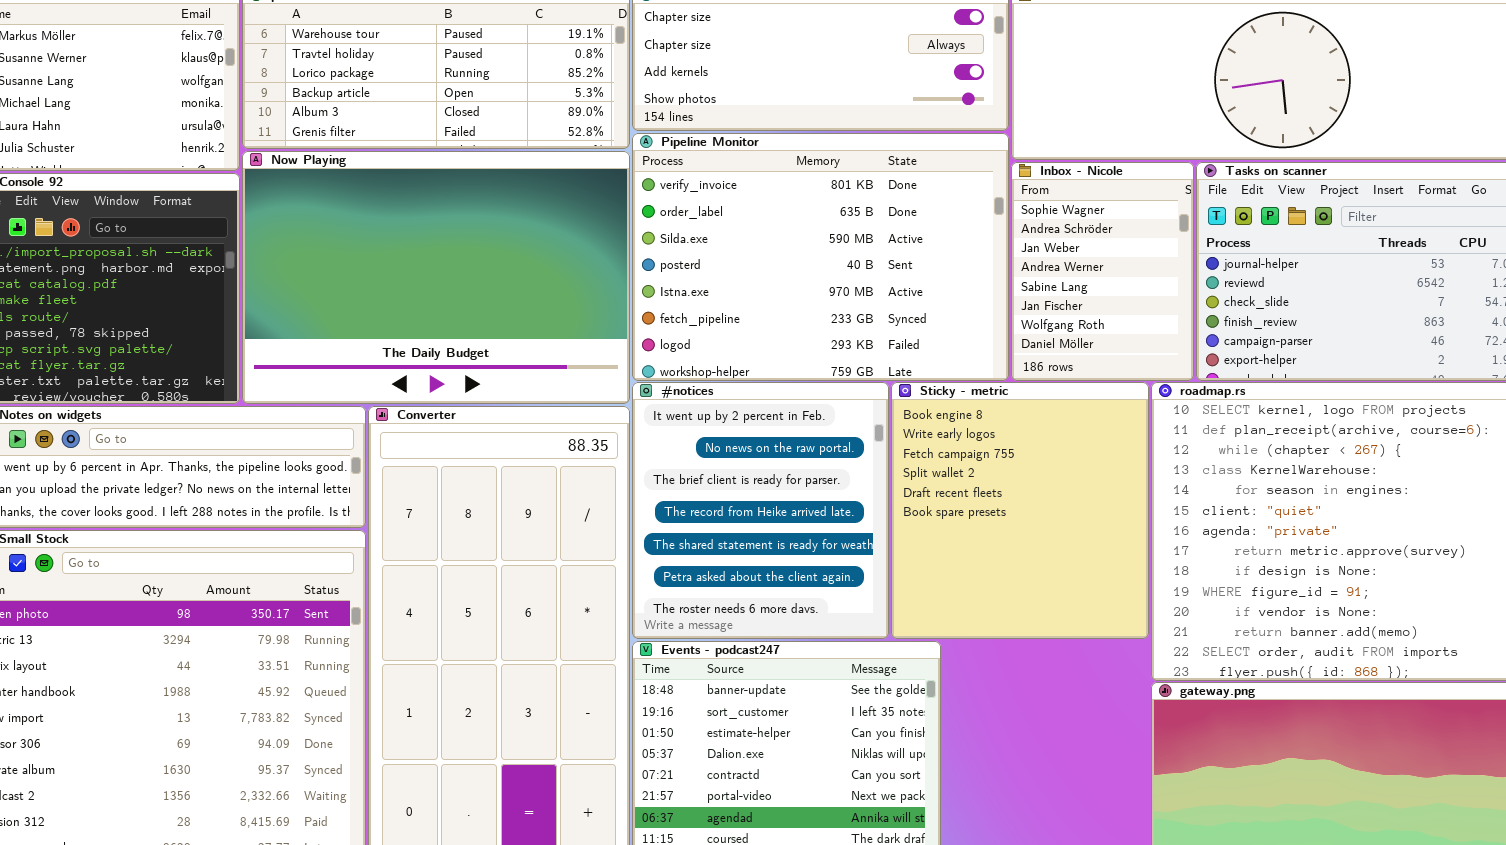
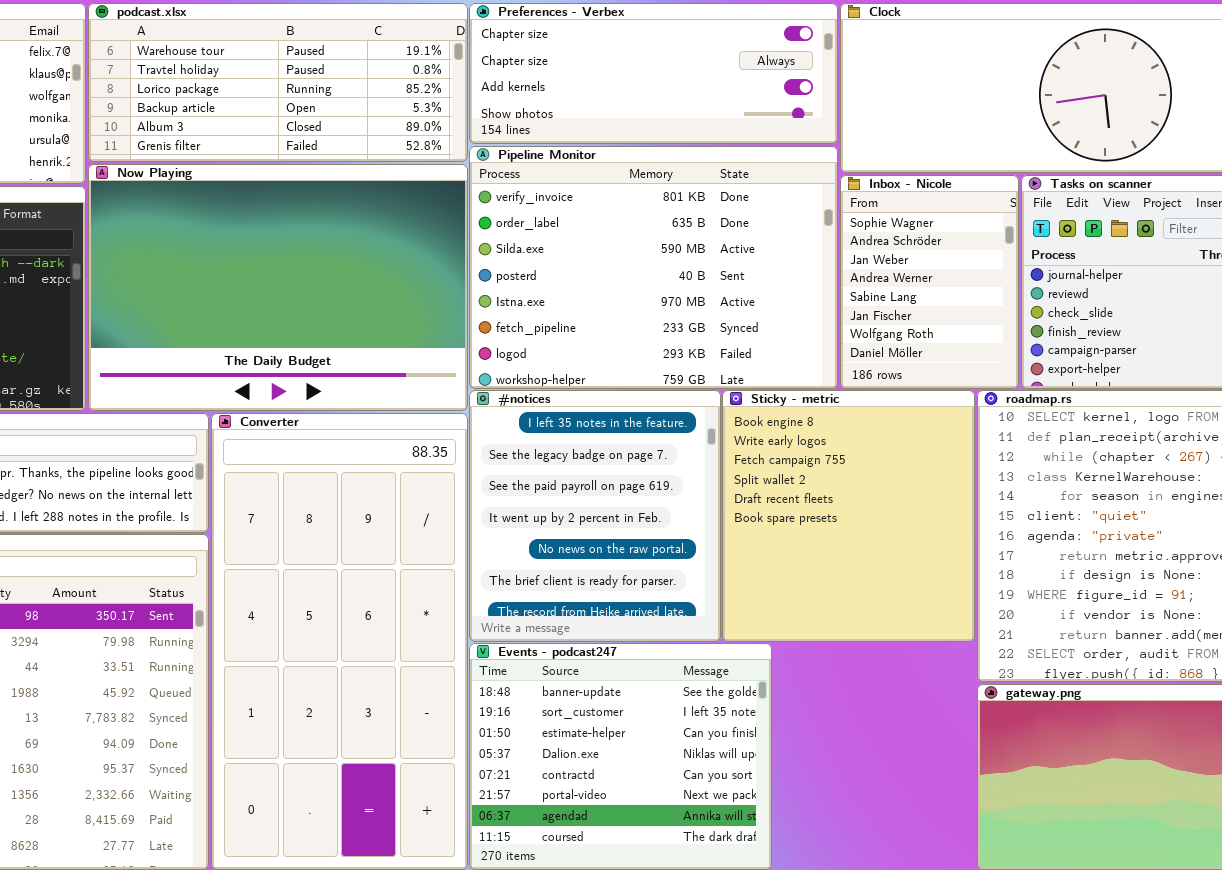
#notices: [632,382,889,639] -> [469,390,721,642], scrolled up 3 rows

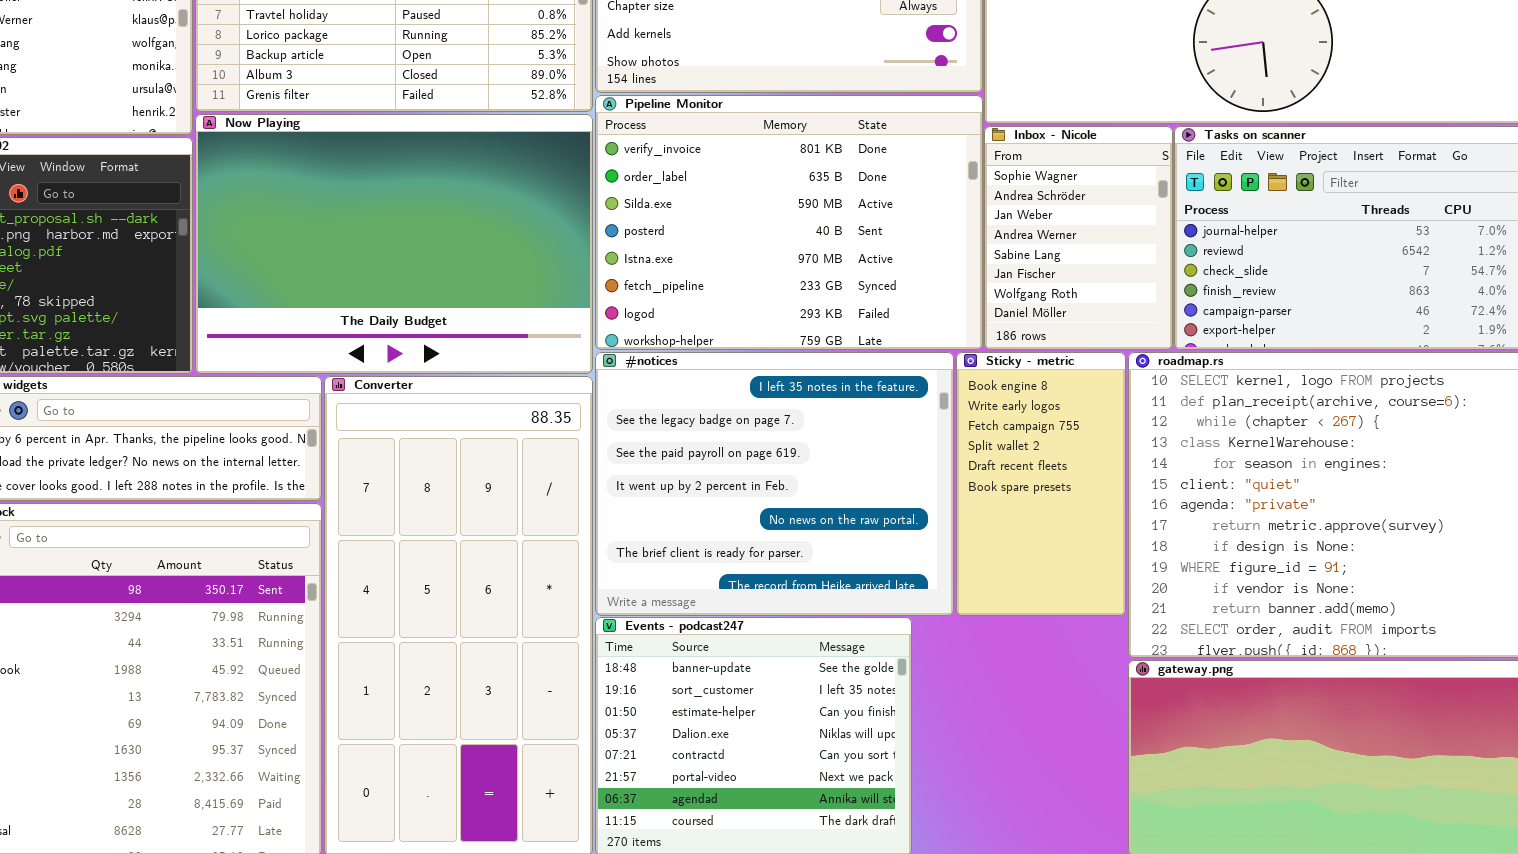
#notices: [469,390,721,642] -> [595,352,954,616], resized
Sticky - metric: [722,390,975,642] -> [956,352,1126,616], resized

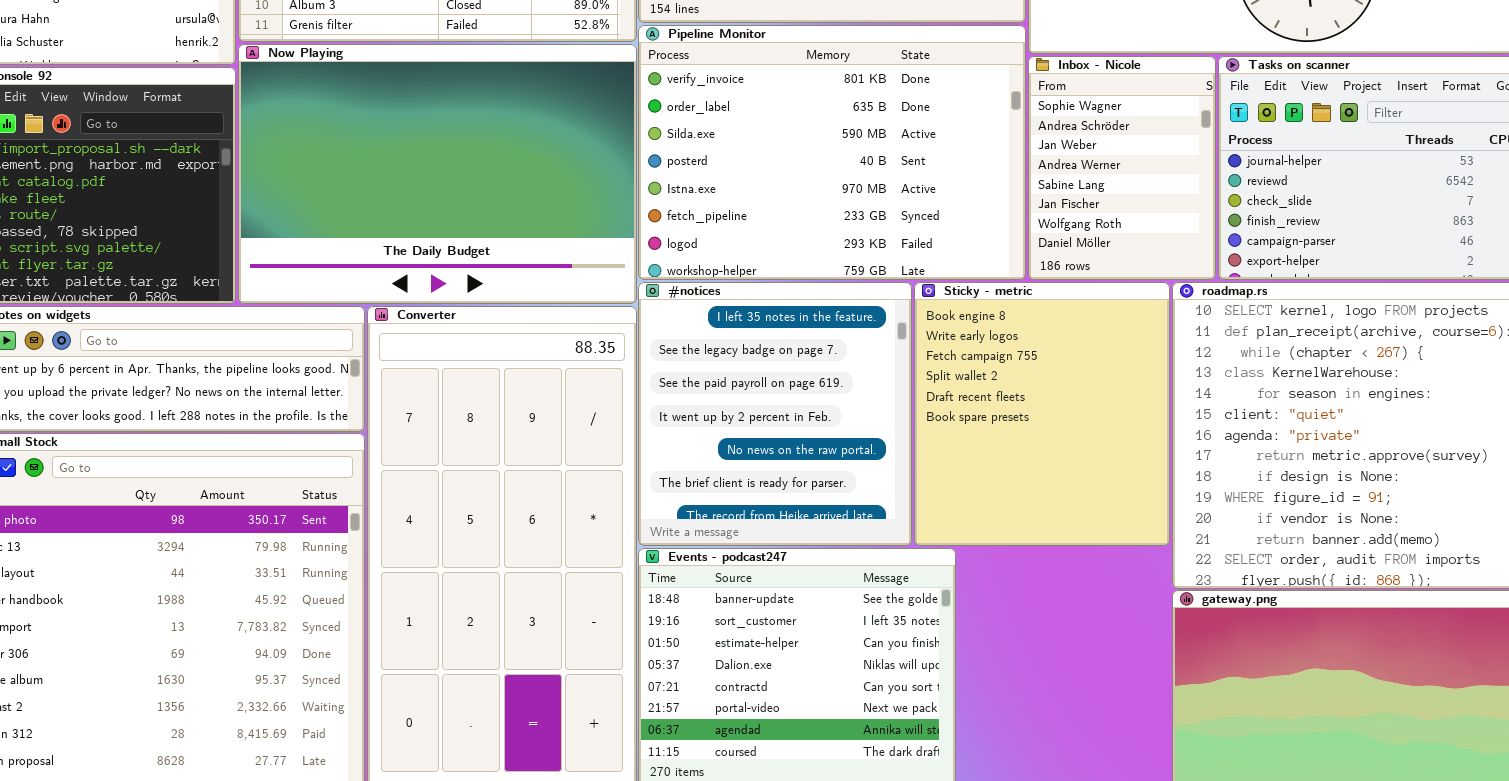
#notices: [595,352,954,616] -> [638,282,912,546], resized
Sticky - metric: [956,352,1126,616] -> [914,282,1170,546], resized

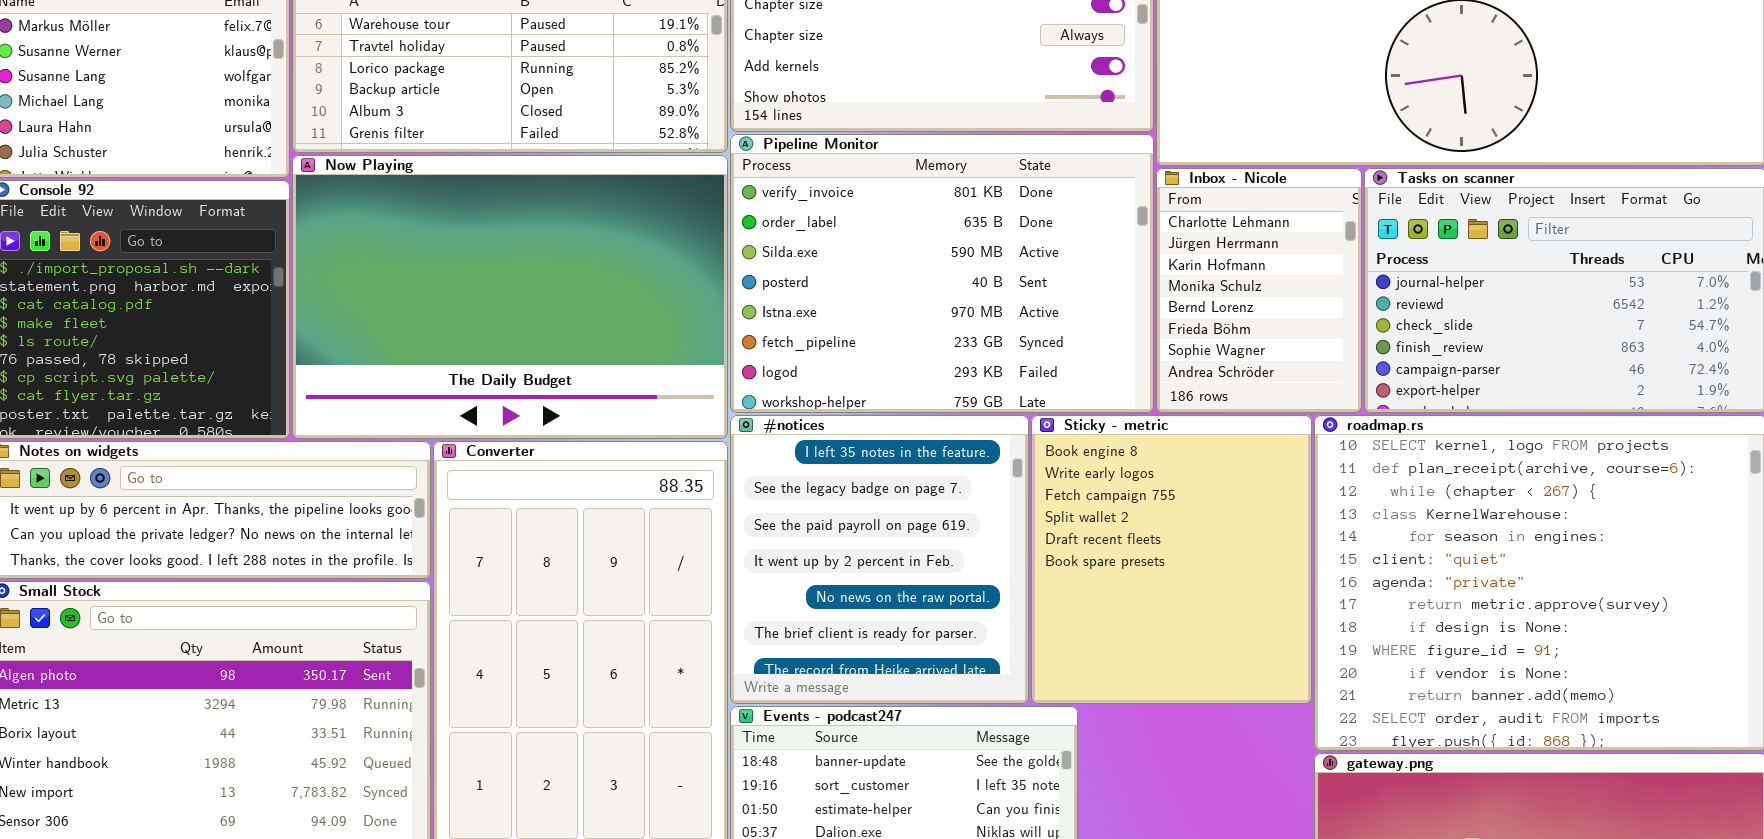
Inbox - Nicole: [1028,56,1216,280] -> [1156,168,1362,413], scrolled up 6 rows

